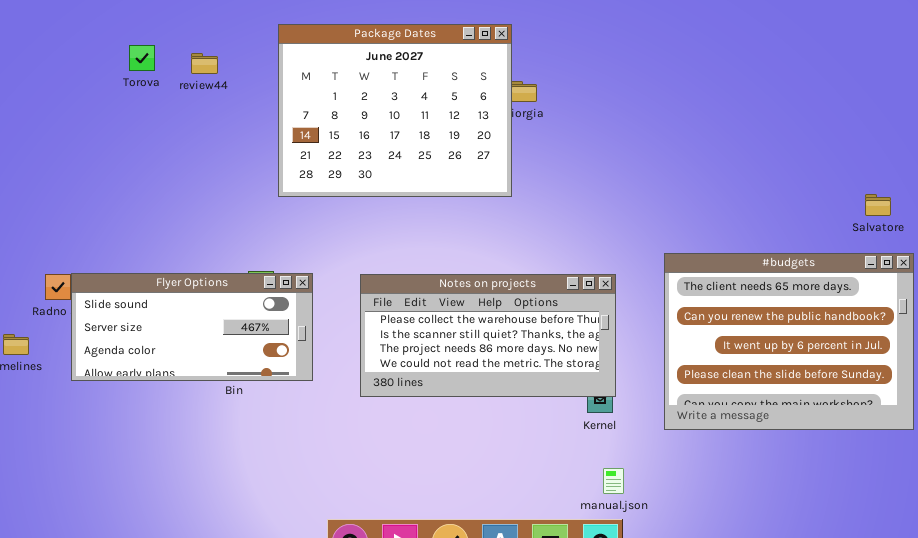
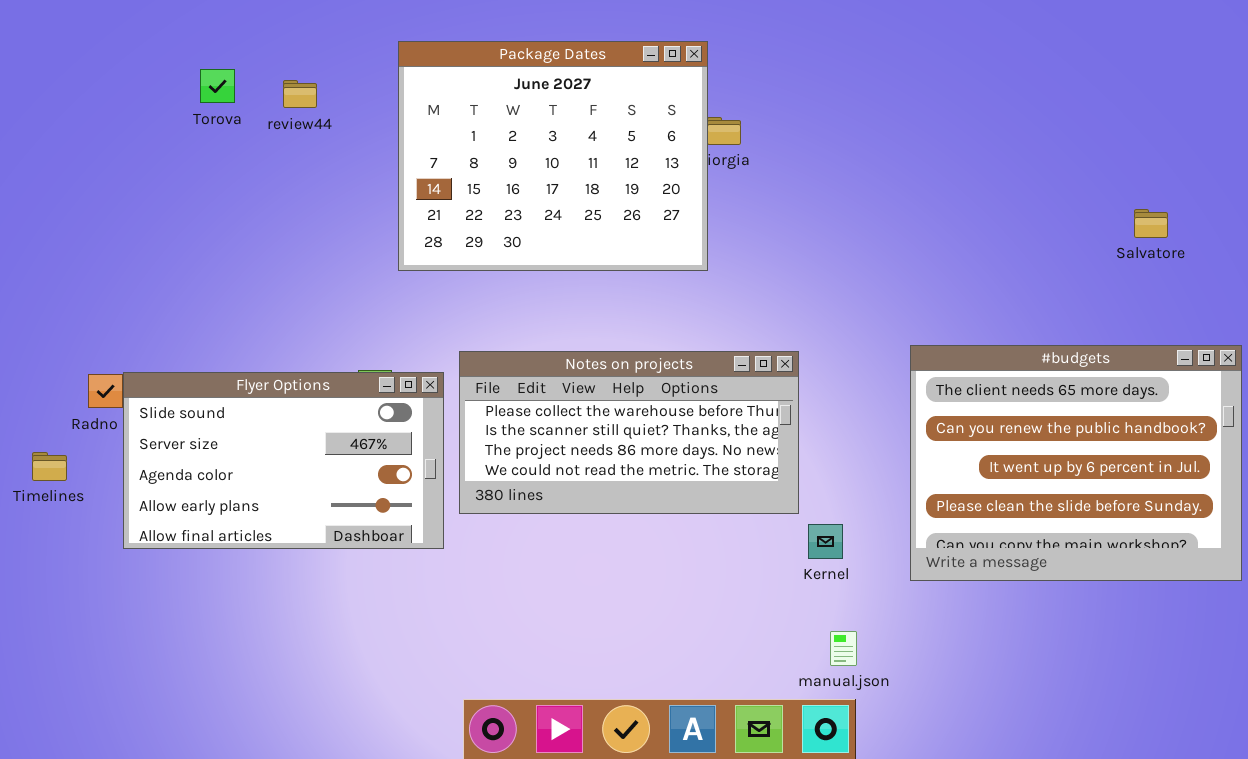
Salvatore: [865,194,891,216] -> [1134,209,1168,238], moved
Flyer Options: [71,273,313,381] -> [123,372,444,549], resized
Notes on projects: [360,274,616,397] -> [459,351,799,514], moved

